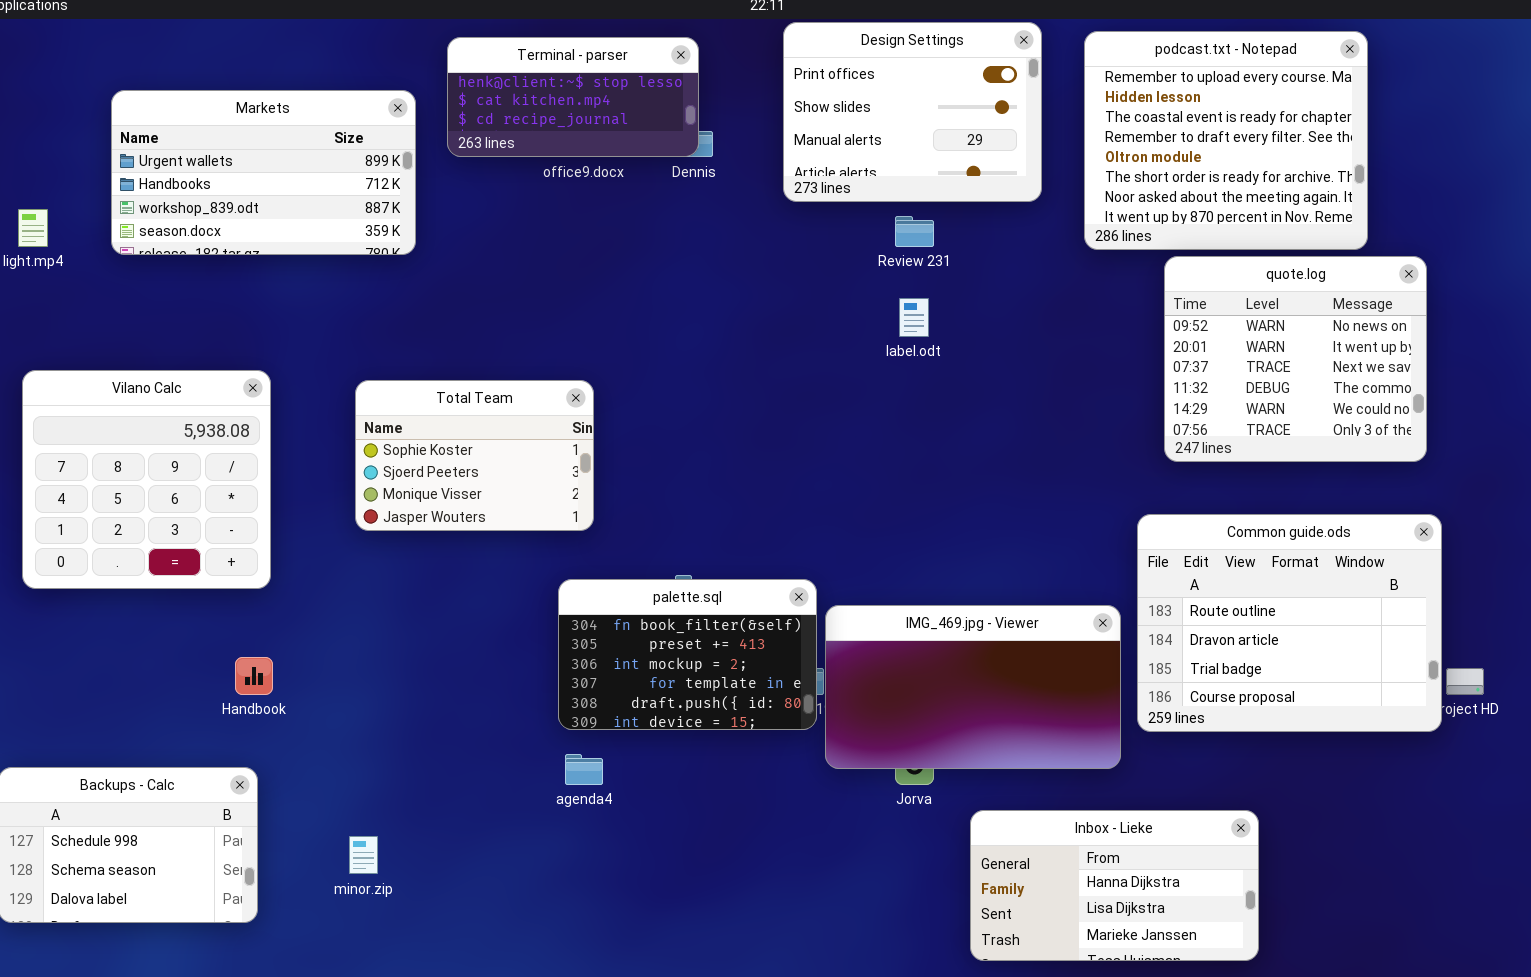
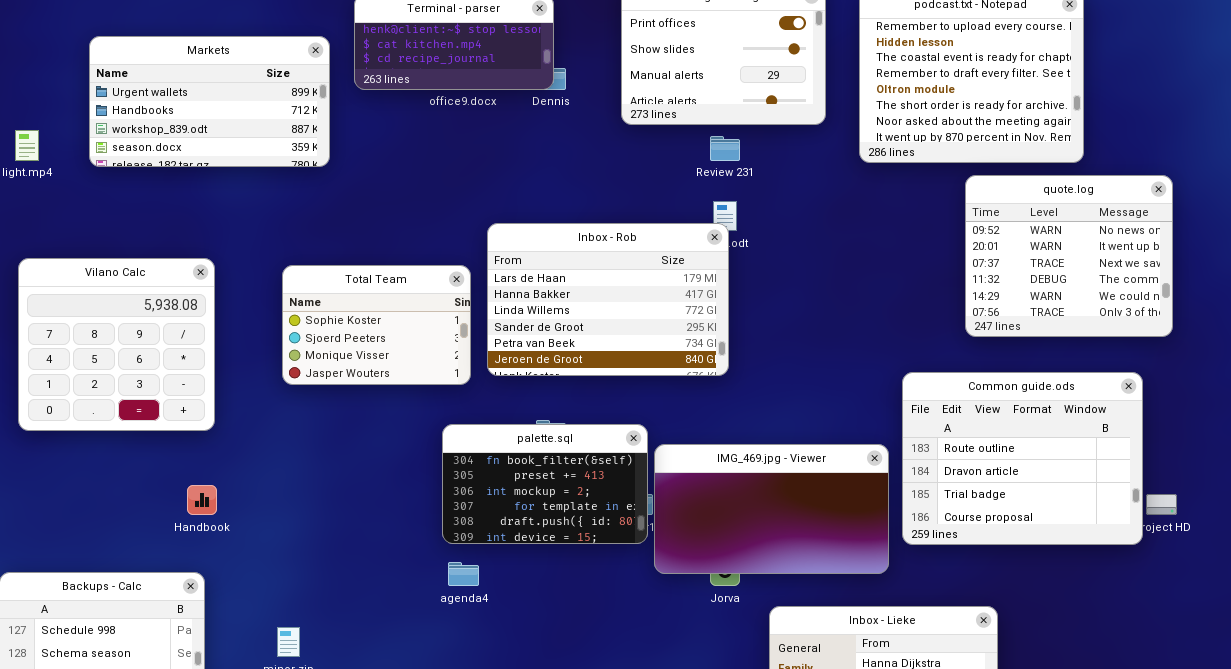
quote.log: [1164,256,1427,462] -> [965,175,1173,337], moved
Inbox - Rob: none -> [487,223,729,376], opened

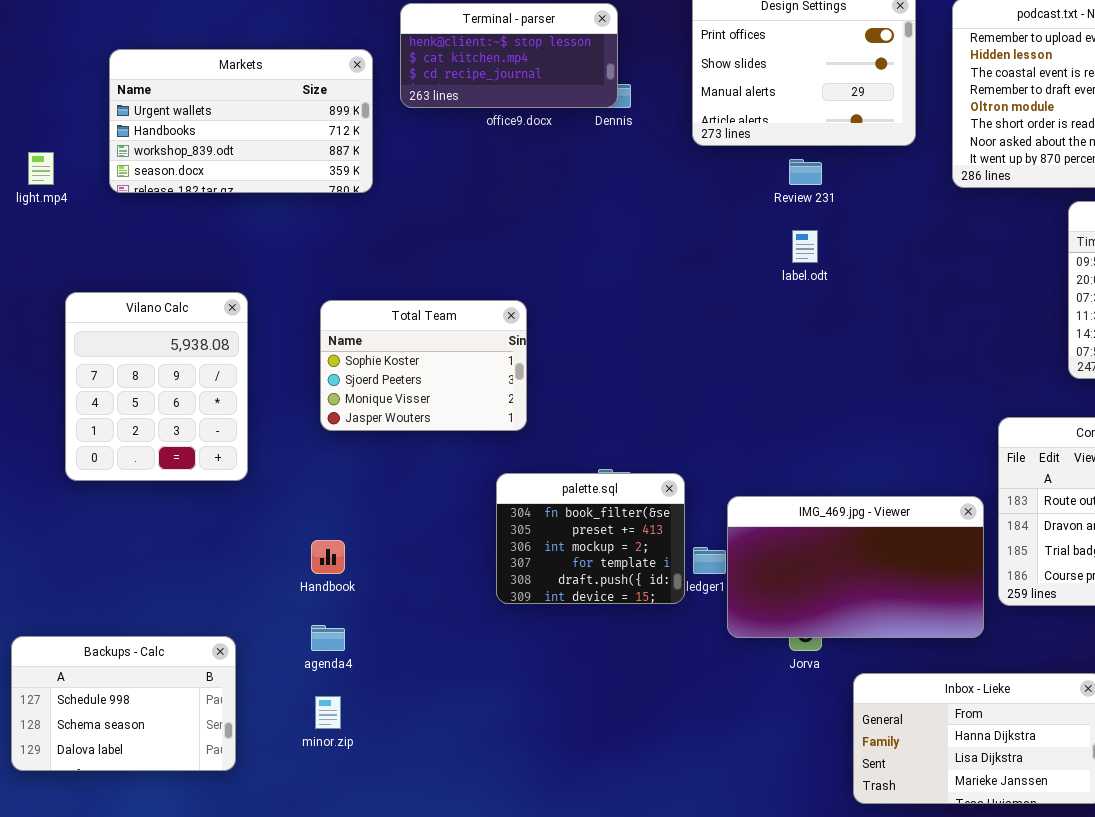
Inbox - Rob: [487,223,729,376] -> none, closed
Vilano Calc: [18,258,215,431] -> [65,292,248,481], resized
palette.sql: [442,424,648,544] -> [496,473,685,604], resized
Handbook: [187,485,217,515] -> [311,540,345,574], moved
agenda4: [448,562,479,586] -> [311,625,345,651], moved

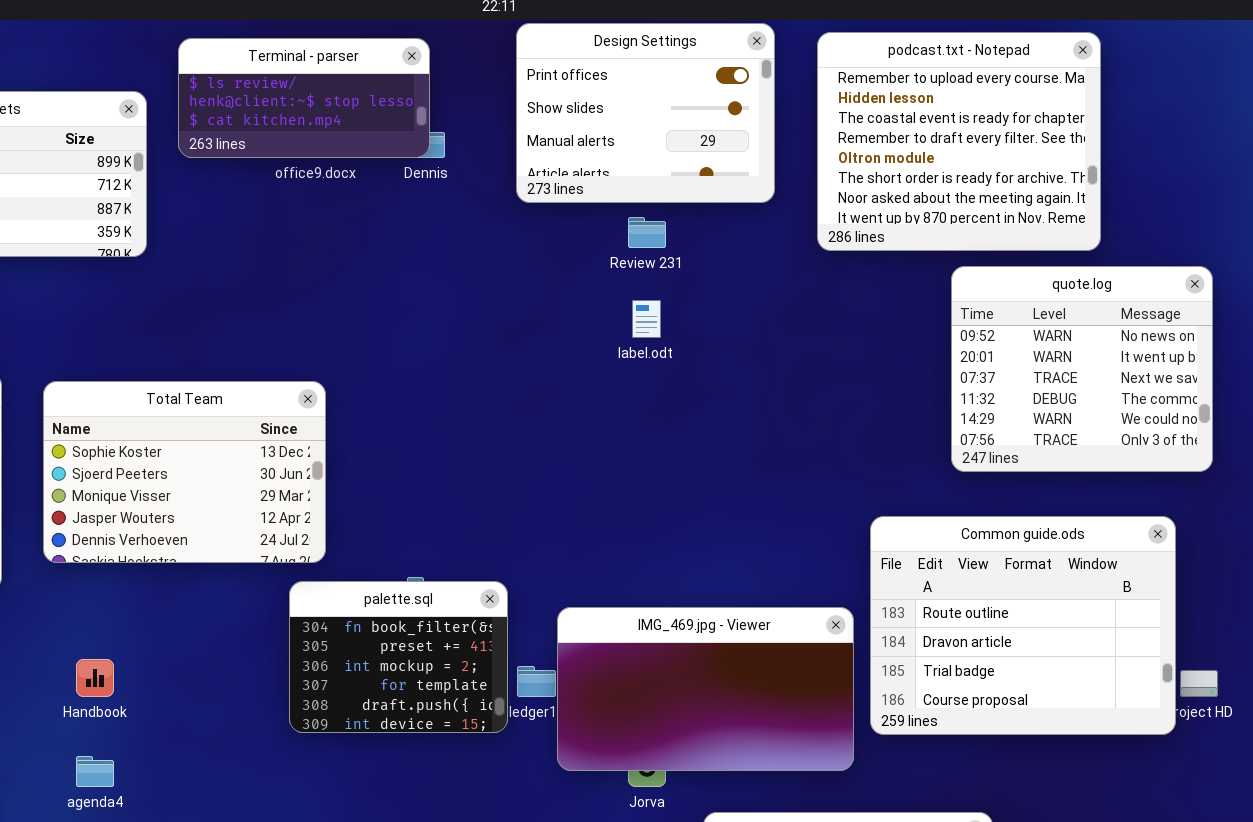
Terminal - parser: [400,3,618,108] -> [178,38,430,158], scrolled up 1 row
Total Team: [320,300,527,431] -> [43,381,326,563], resized

